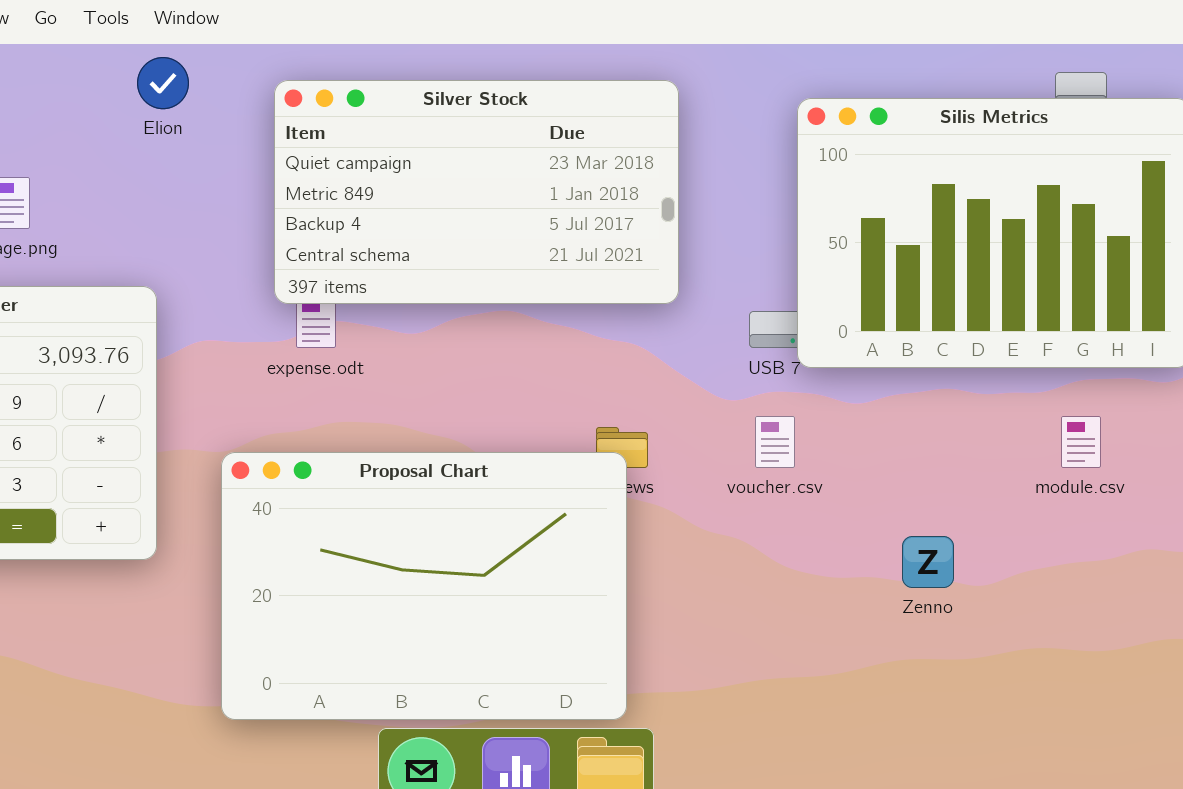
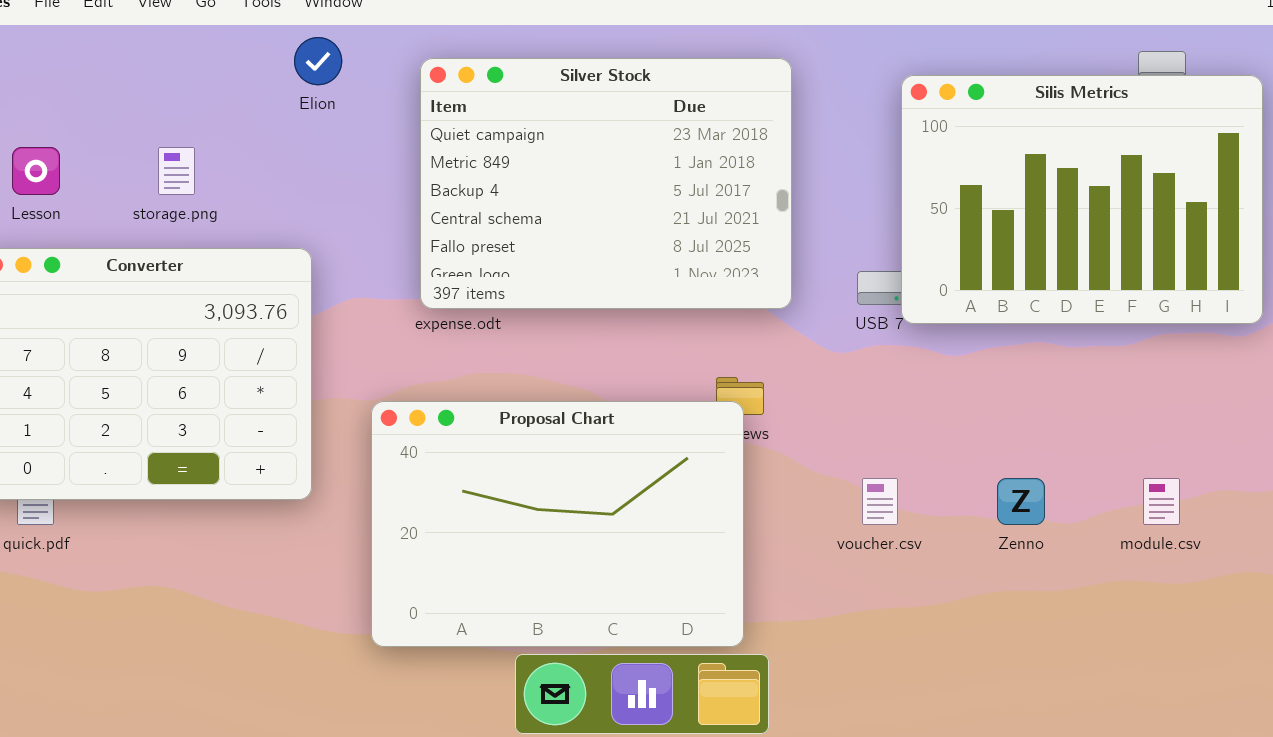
Silver Stock: [274,80,679,304] -> [420,58,792,309], resized
voucher.csv: [755,416,795,468] -> [862,478,898,525], moved
module.csv: [1061,416,1101,468] -> [1143,478,1180,525], moved

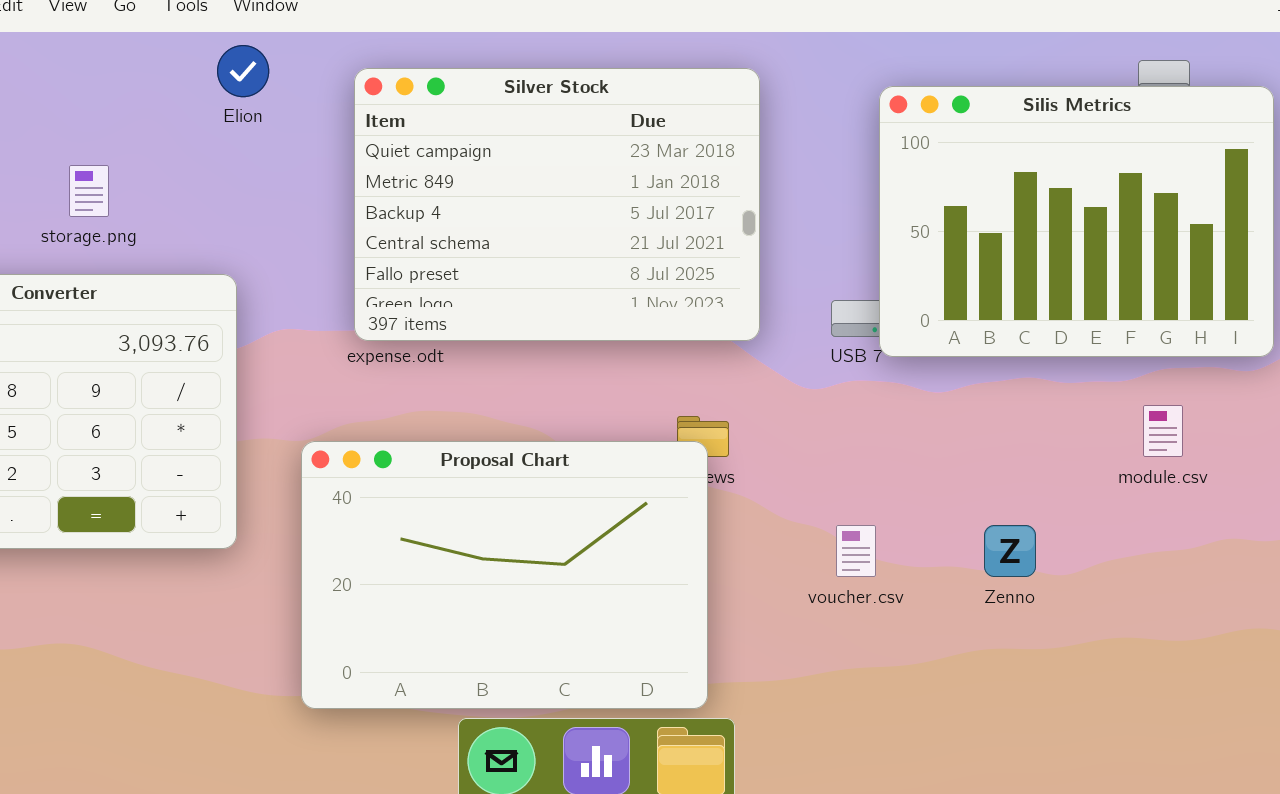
module.csv: [1143,478,1180,525] -> [1143,405,1183,457], moved

